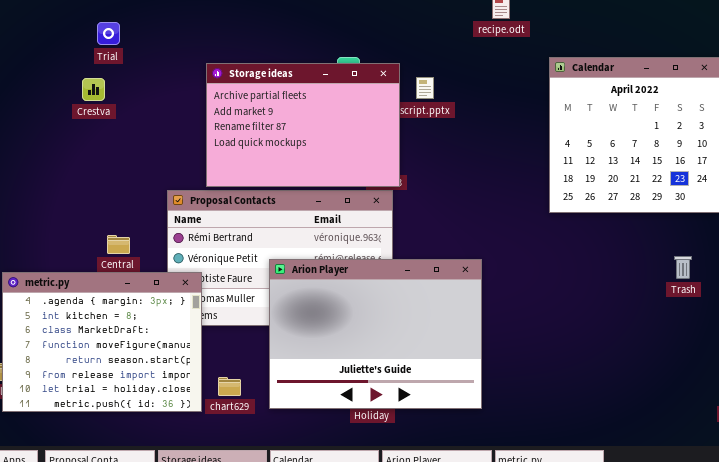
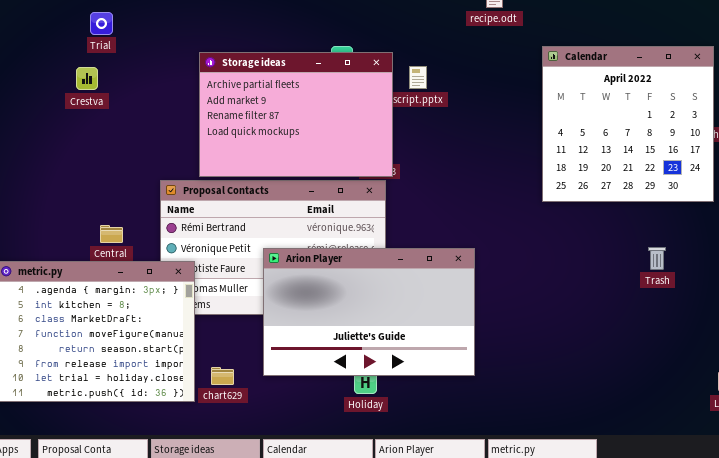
Trash: [674,256,692,279] -> [648,247,666,270], moved
Arion Player: [269,259,482,409] -> [263,248,475,376], resized

